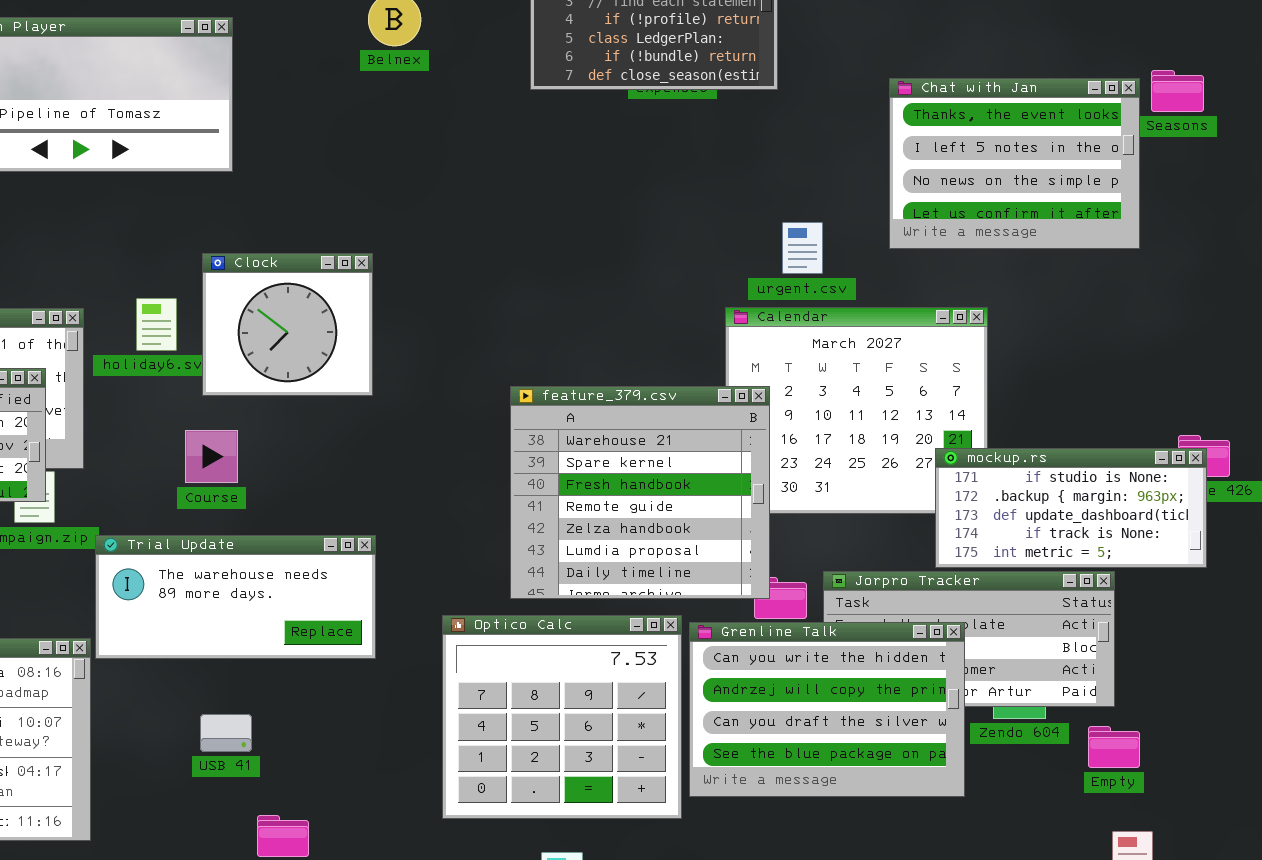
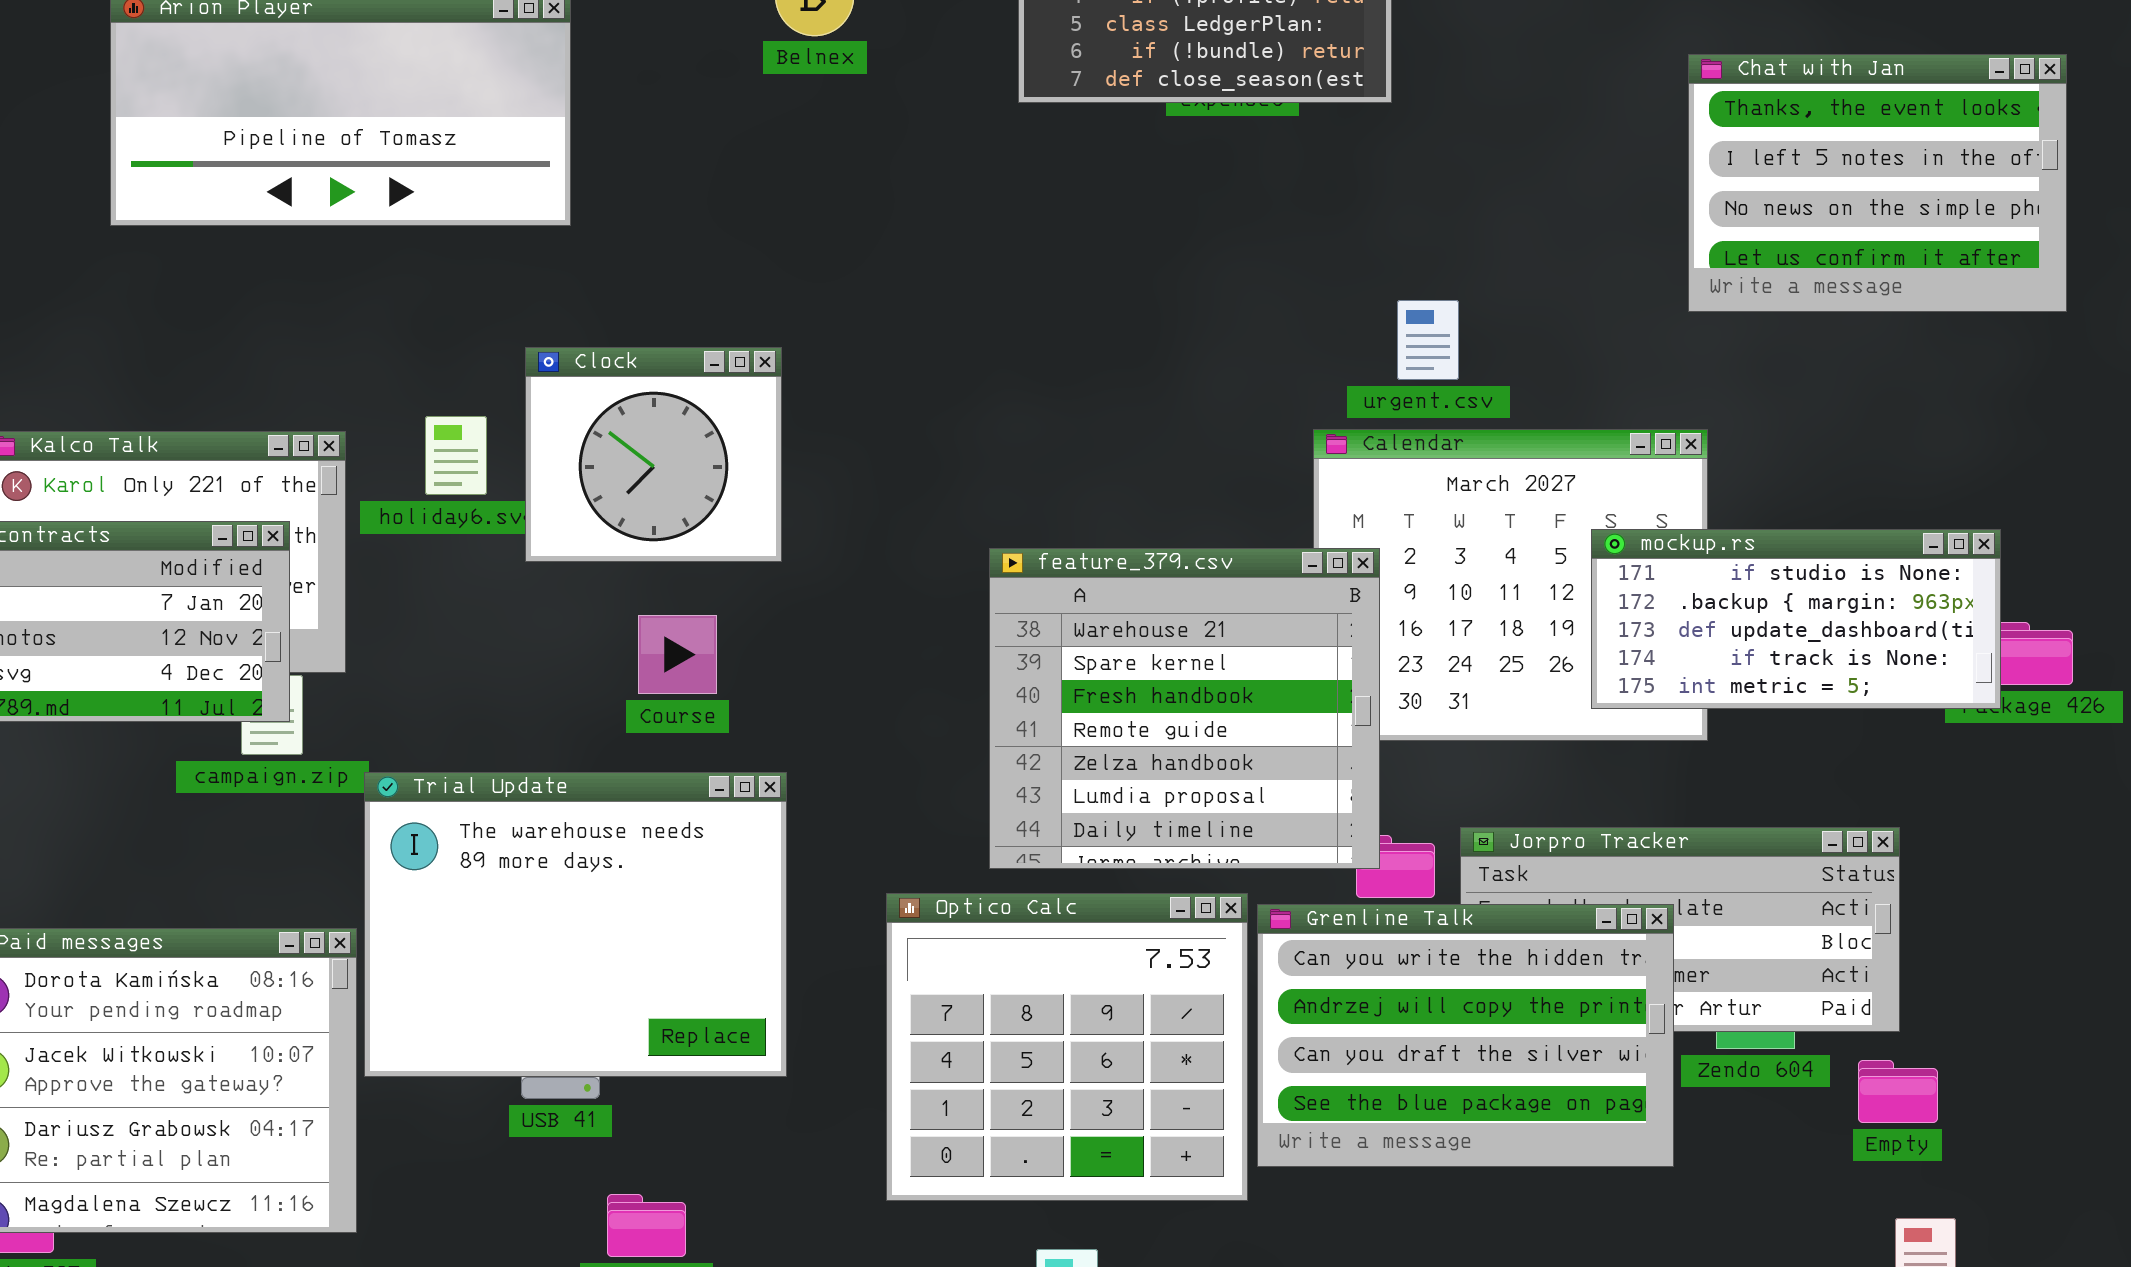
Chat with Jan: [889,78,1140,249] -> [1688,54,2067,312], moved
Course: [185,430,238,483] -> [638,615,717,694], moved
mockup.rs: [935,448,1207,568] -> [1591,529,2001,709], moved
Trial Update: [95,535,376,659] -> [364,772,787,1077], resized

